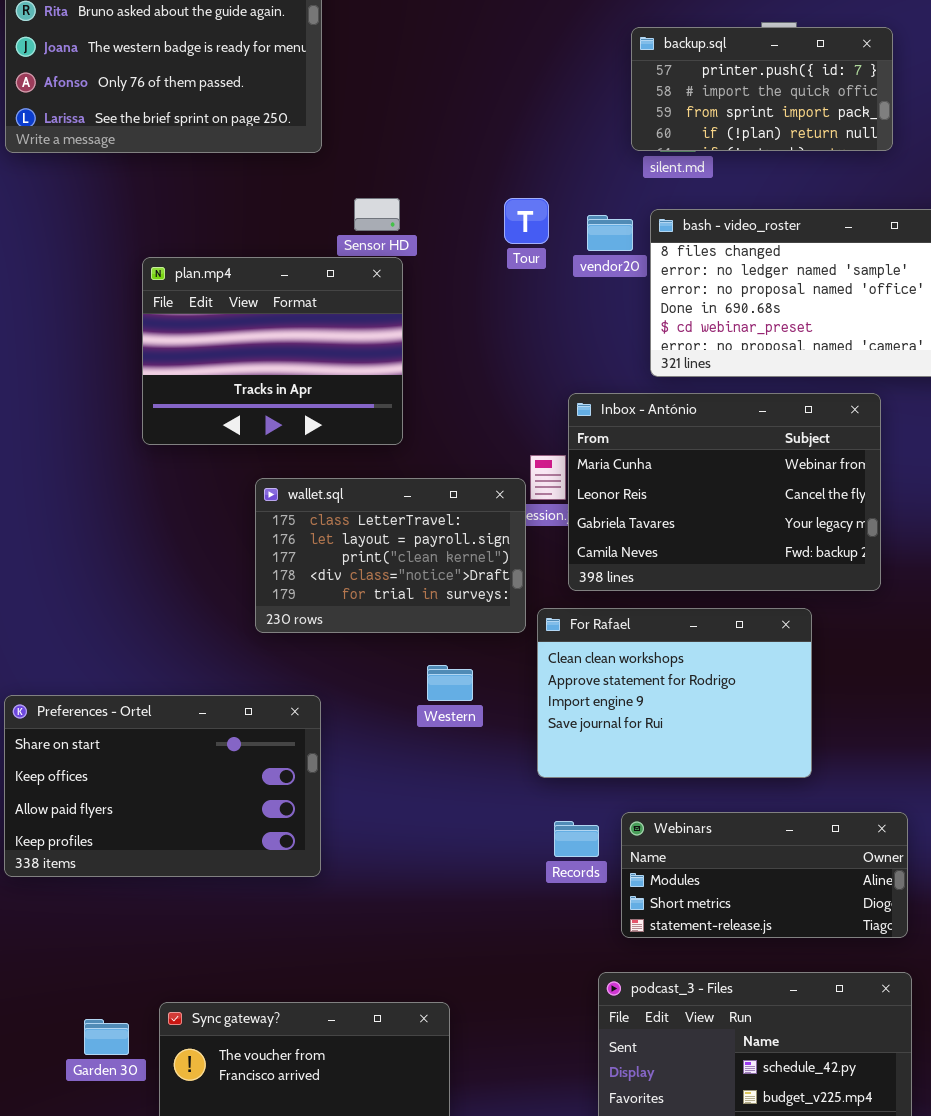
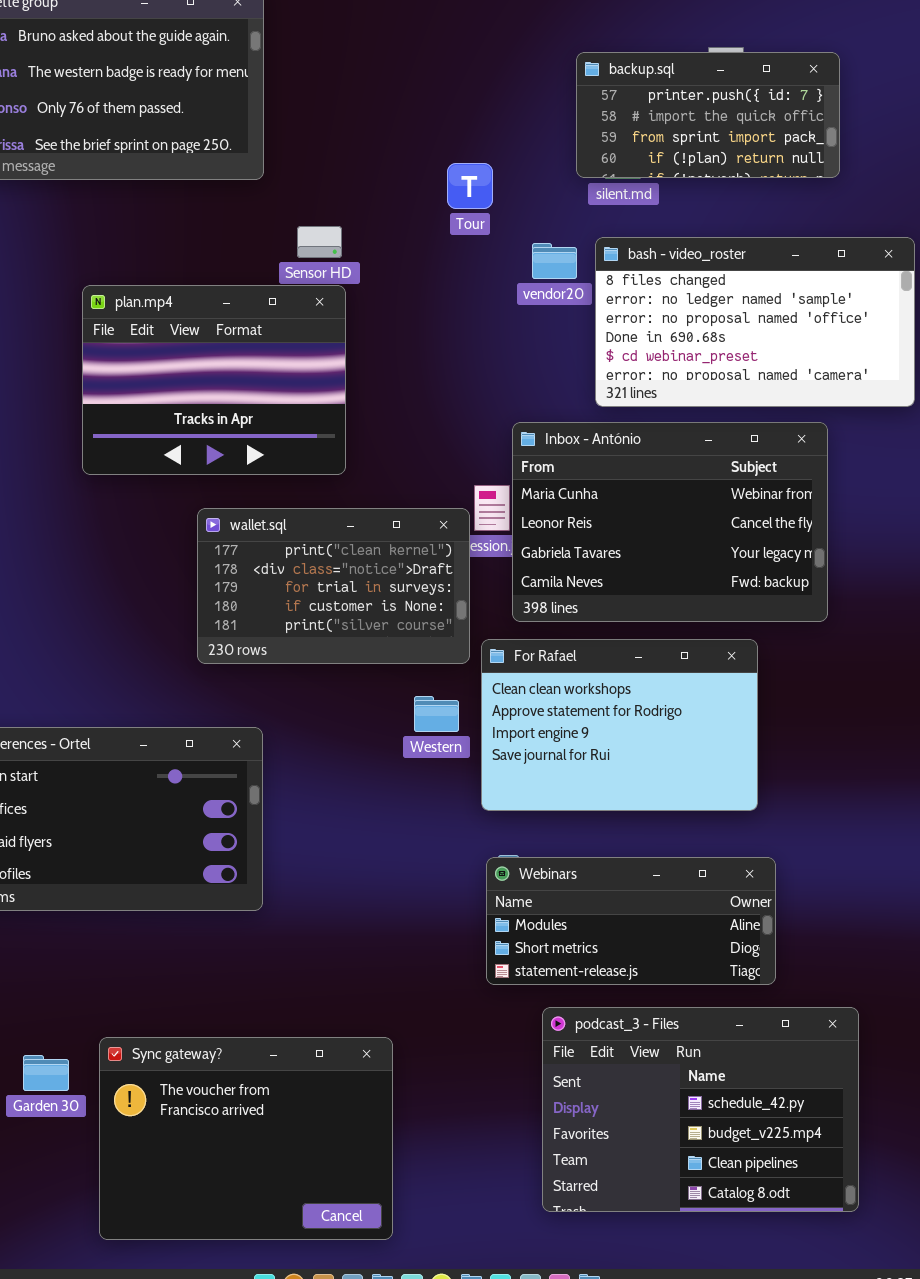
Tour: [504,198,549,244] -> [447,163,493,209], moved
wallet.sql: [255,478,526,633] -> [197,508,470,664], scrolled down 2 rows
Western: [427,665,473,701] -> [414,696,459,732], moved
Webinars: [621,812,908,938] -> [486,857,776,985], moved

